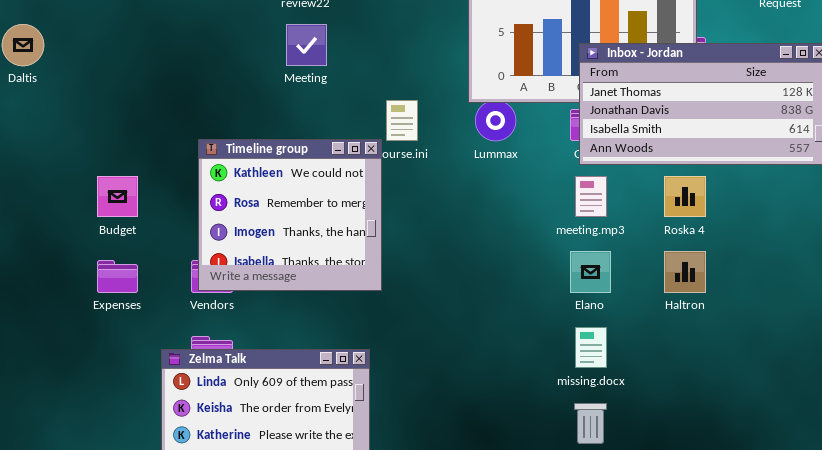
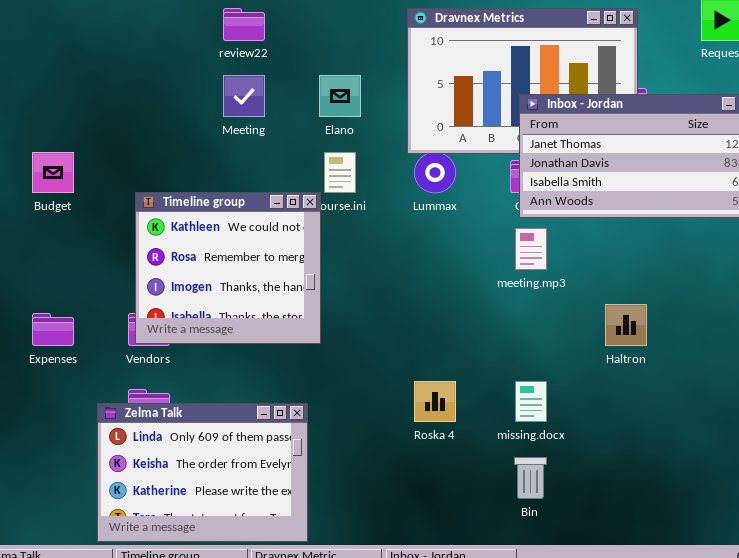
Budget: [97,176,138,217] -> [32,152,74,193], moved
Roska 4: [664,176,706,217] -> [414,381,456,422], moved
Elano: [570,251,611,293] -> [319,75,361,117], moved

